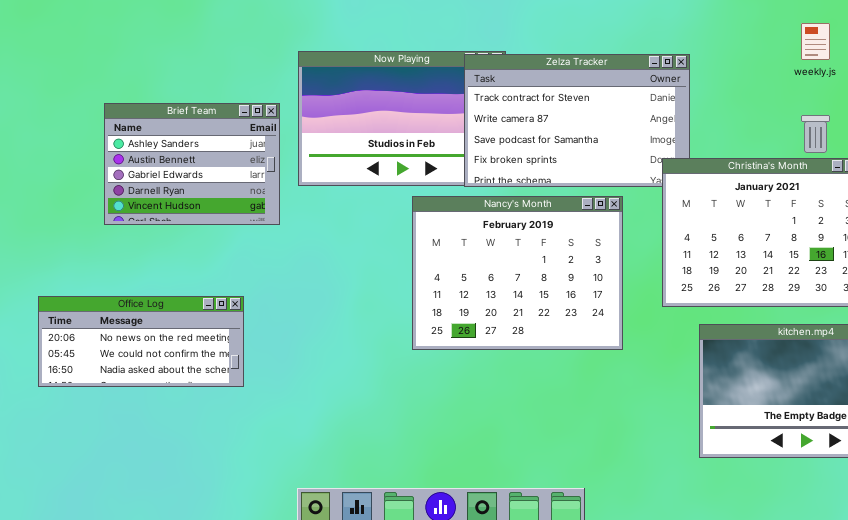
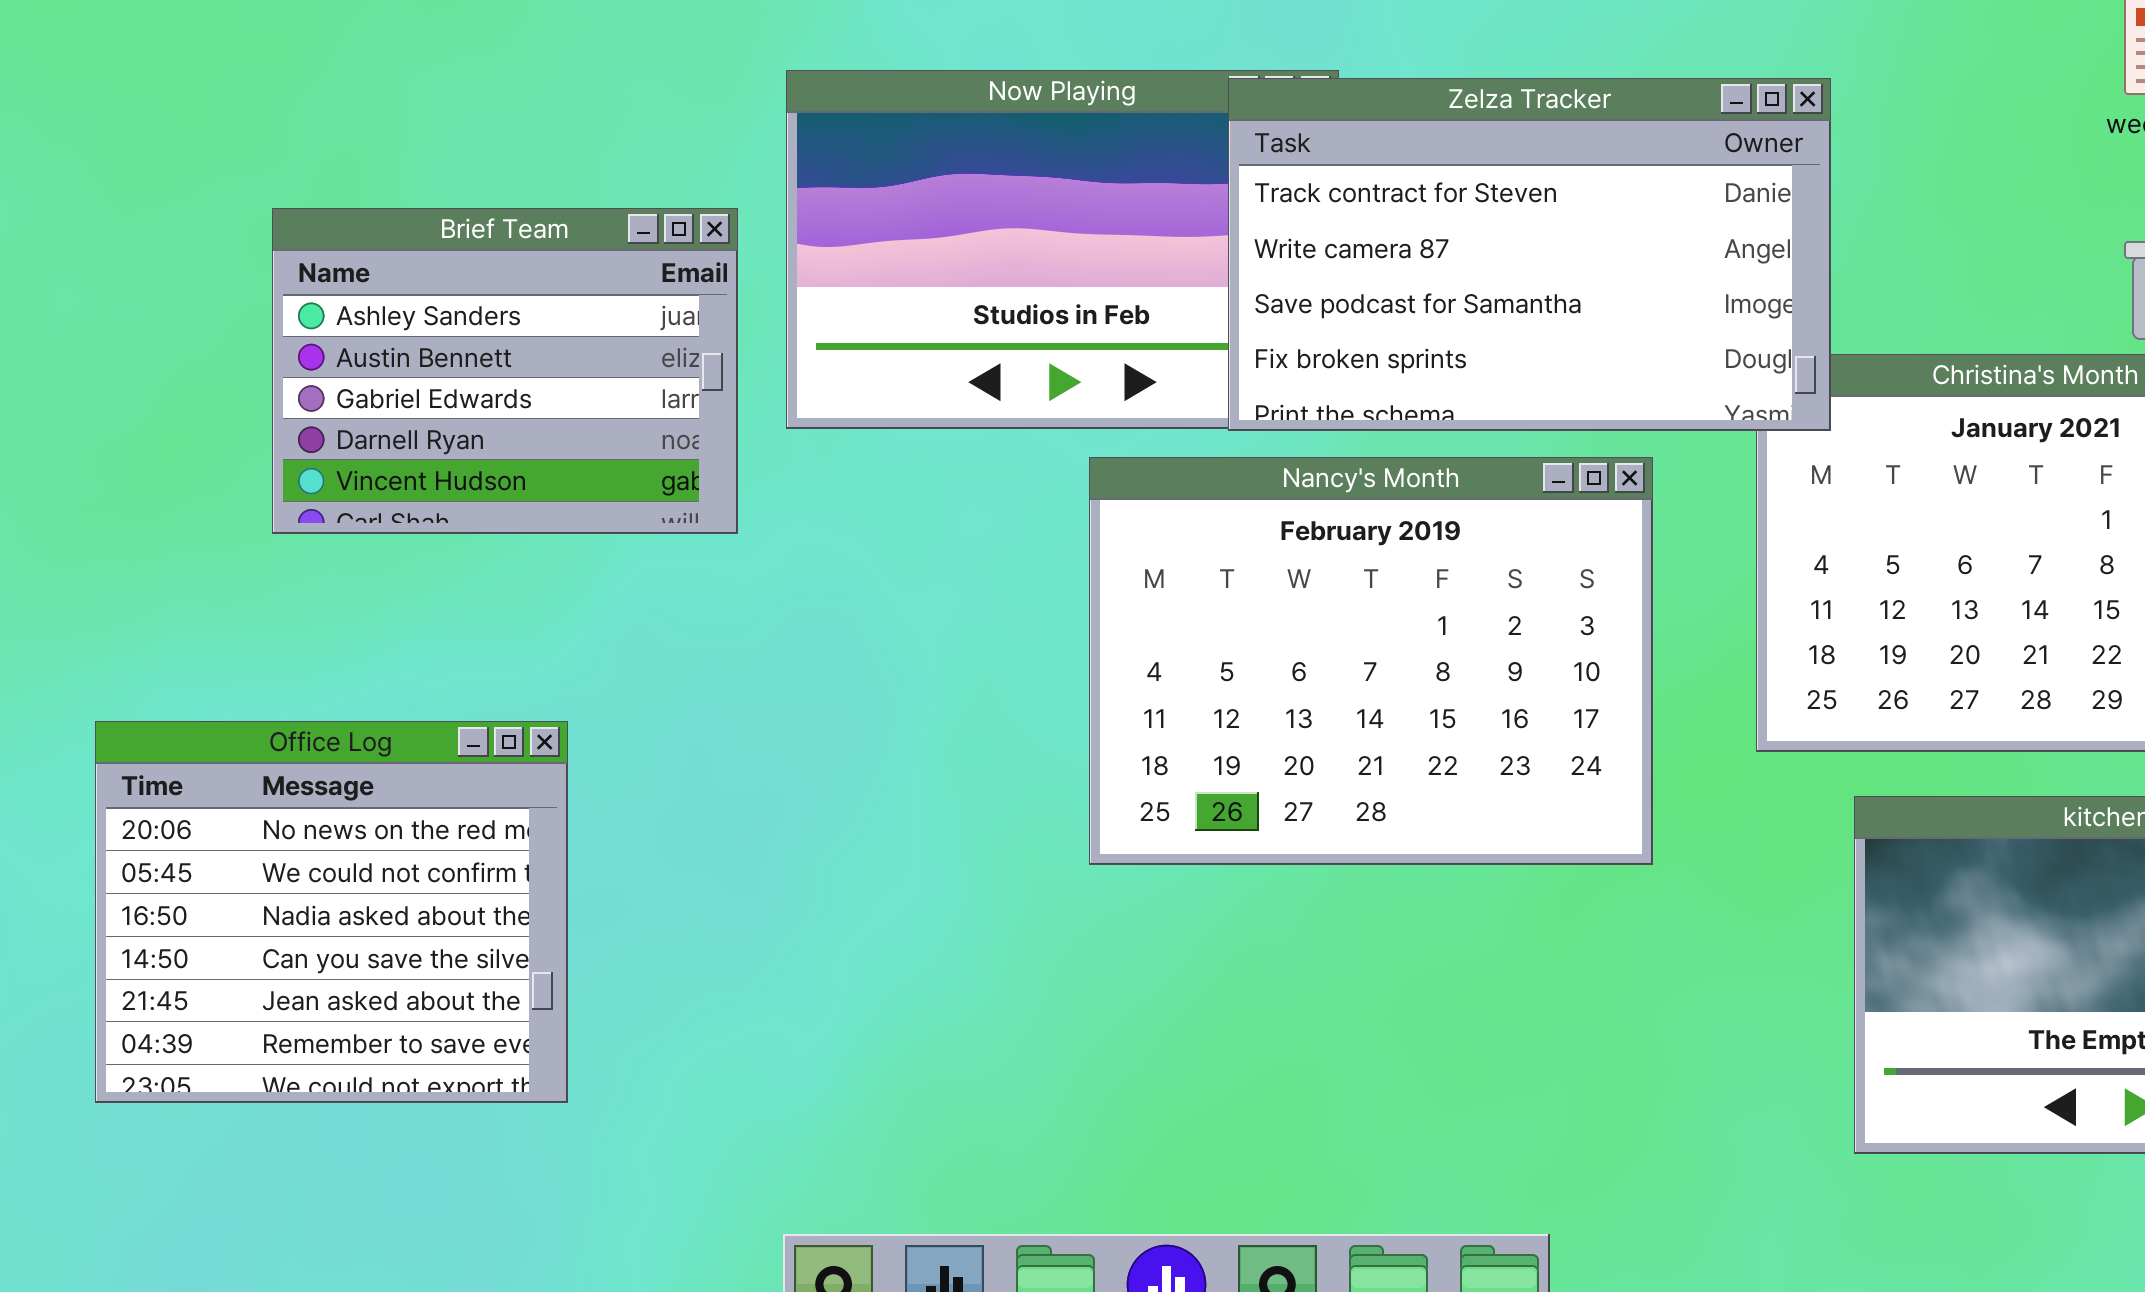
Zelza Tracker: [464,54,690,187] -> [1228,78,1831,431], raised
Office Log: [38,296,244,387] -> [95,721,568,1103], resized

